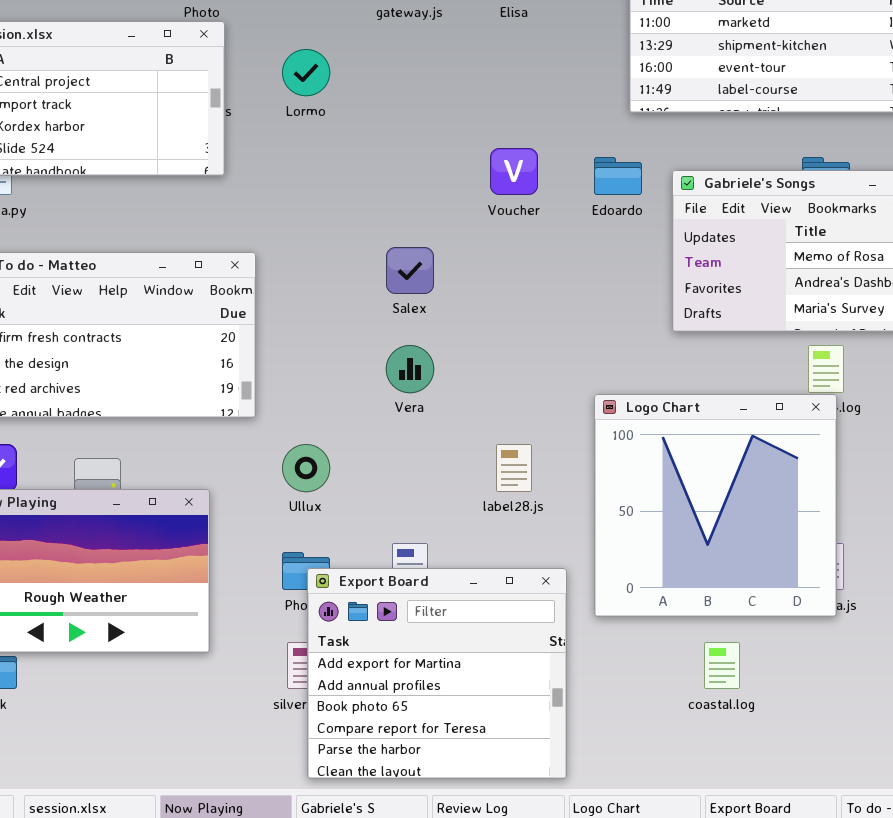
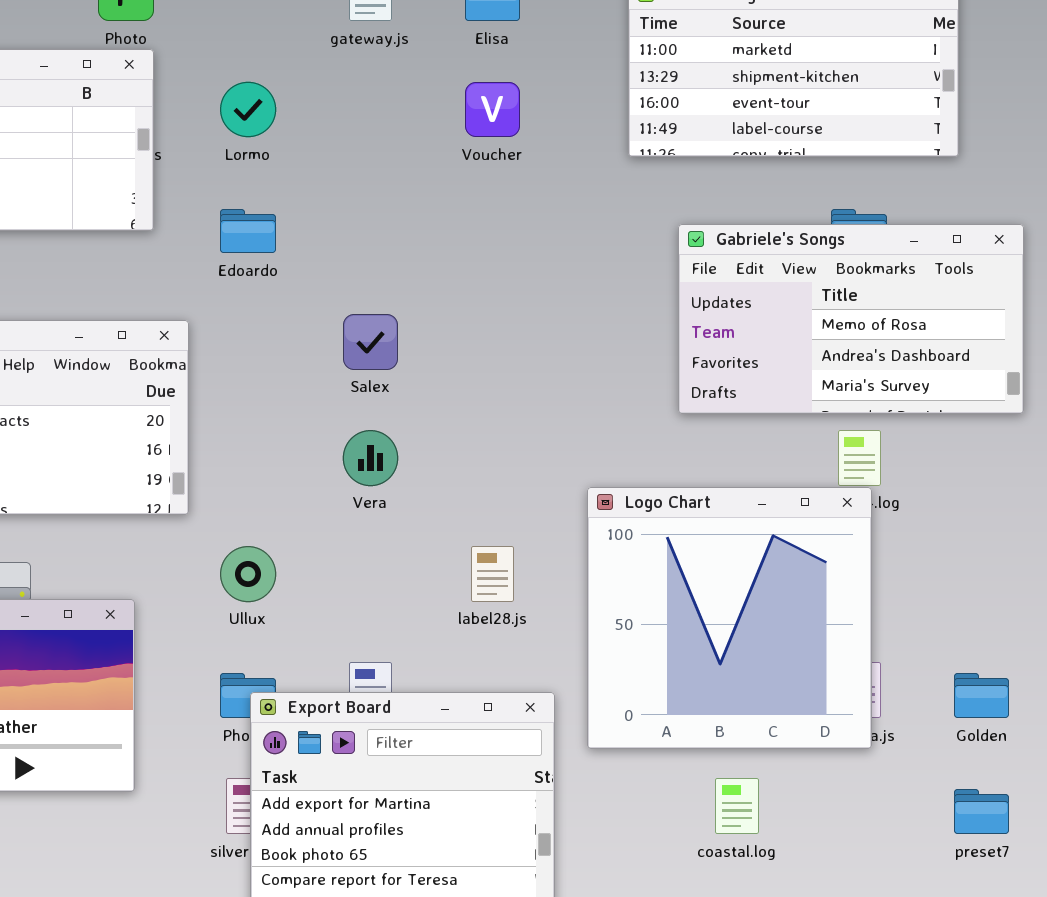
Voucher: [490,148,538,195] -> [465,82,520,137], moved
Edoardo: [594,157,642,195] -> [220,209,276,253], moved

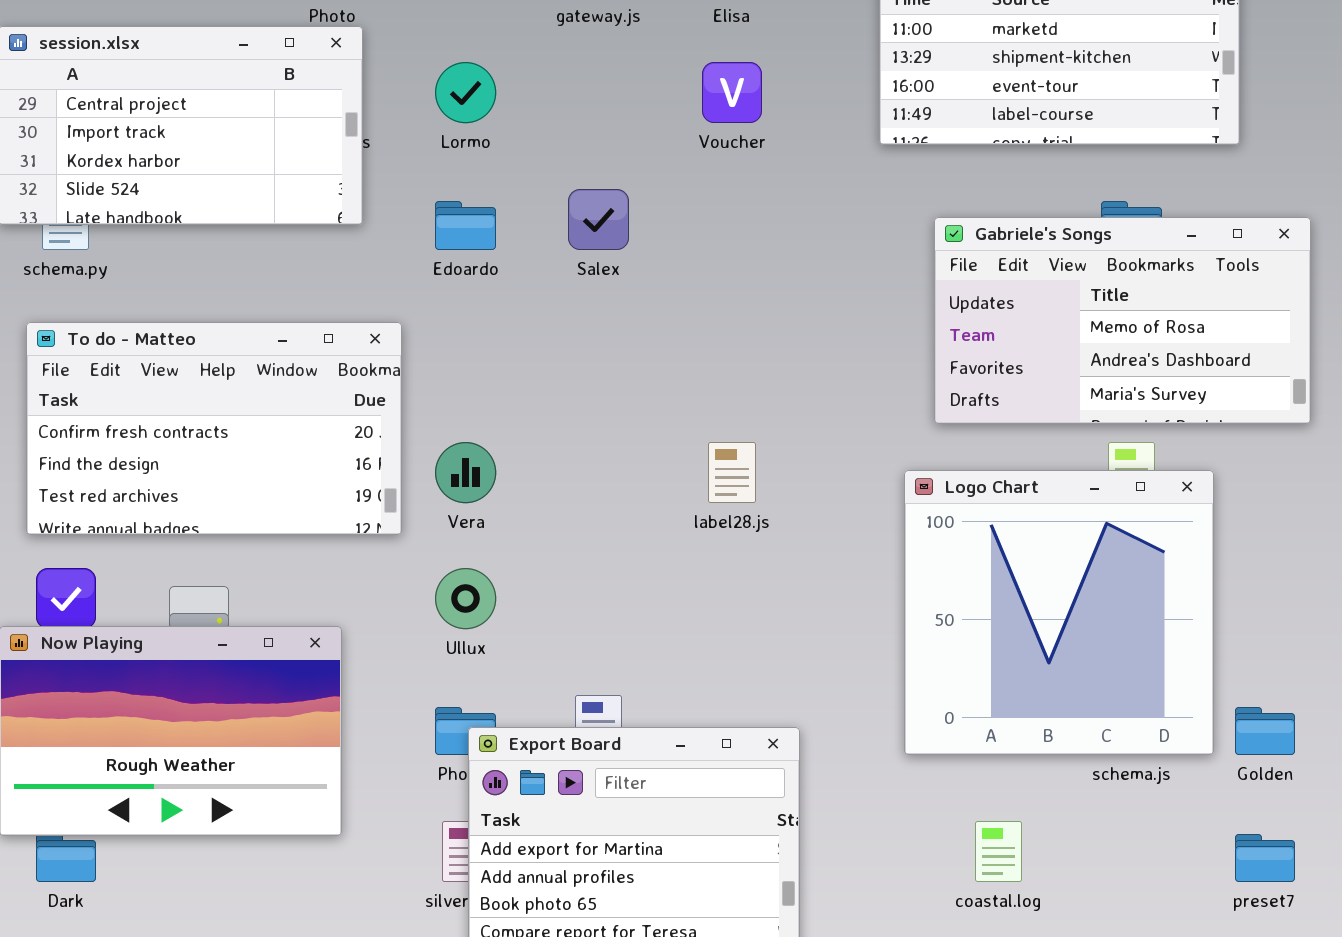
Salex: [343,314,398,370] -> [568,189,629,250], moved
Vera: [343,430,398,486] -> [435,442,496,503], moved
Logo Chart: [587,487,872,749] -> [904,470,1214,755], moved
label28.js: [471,546,514,602] -> [708,442,756,503], moved

